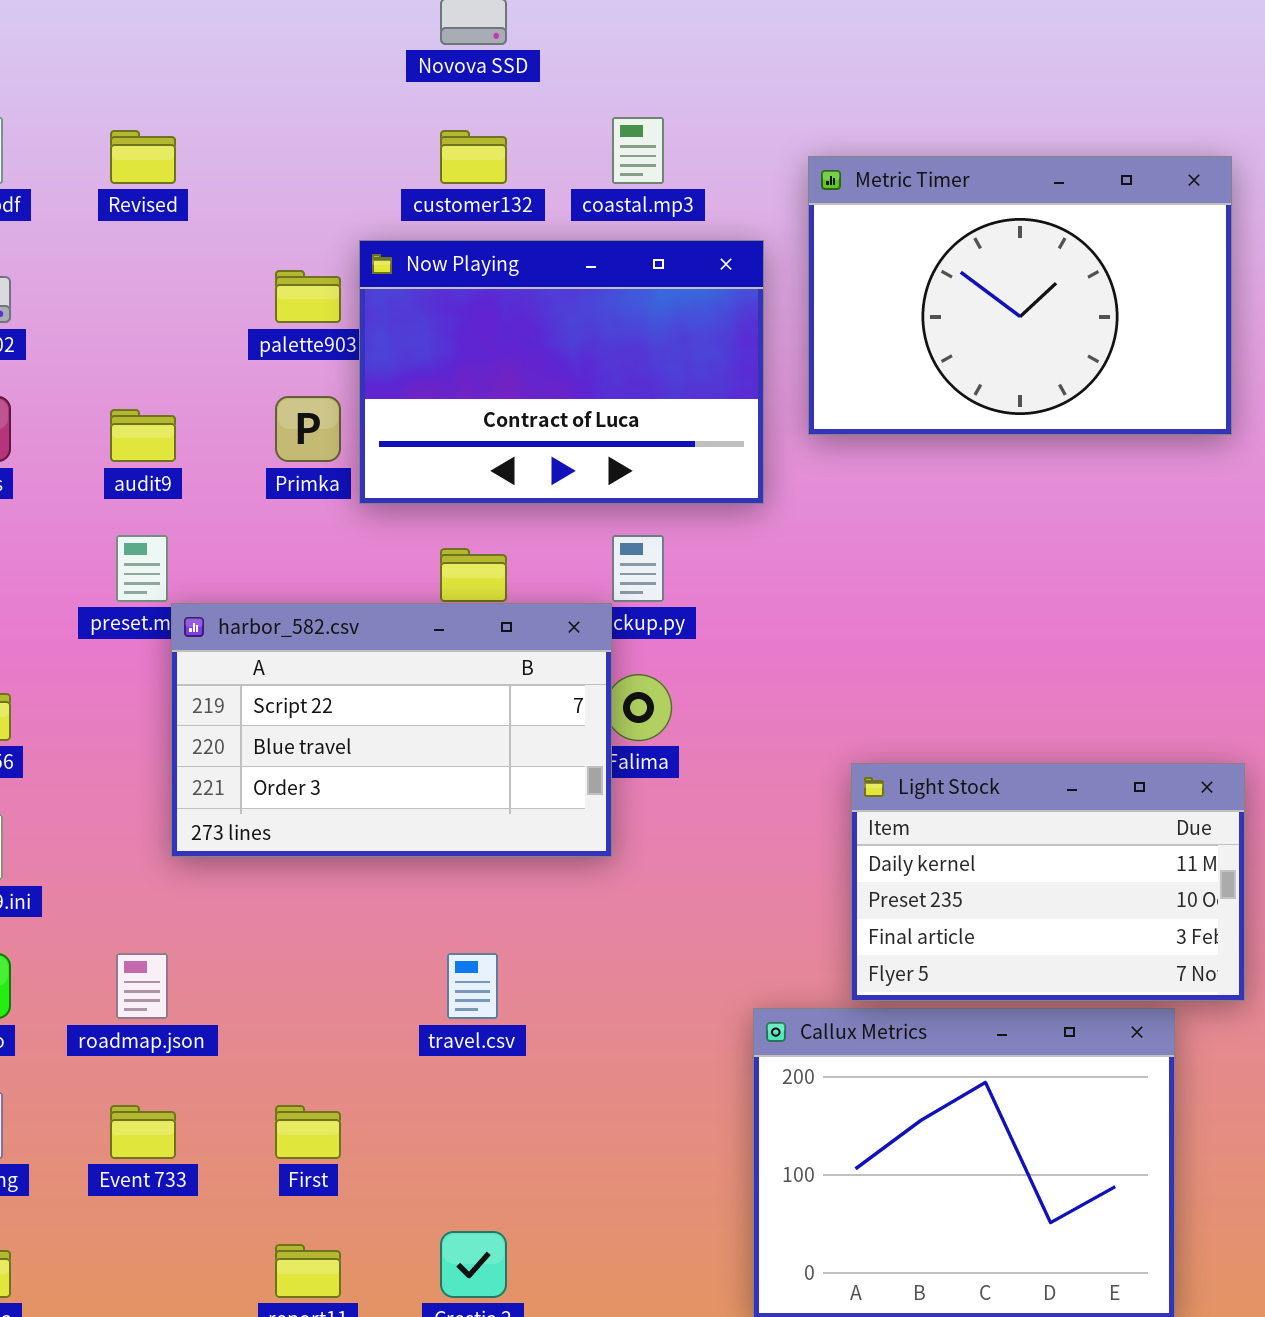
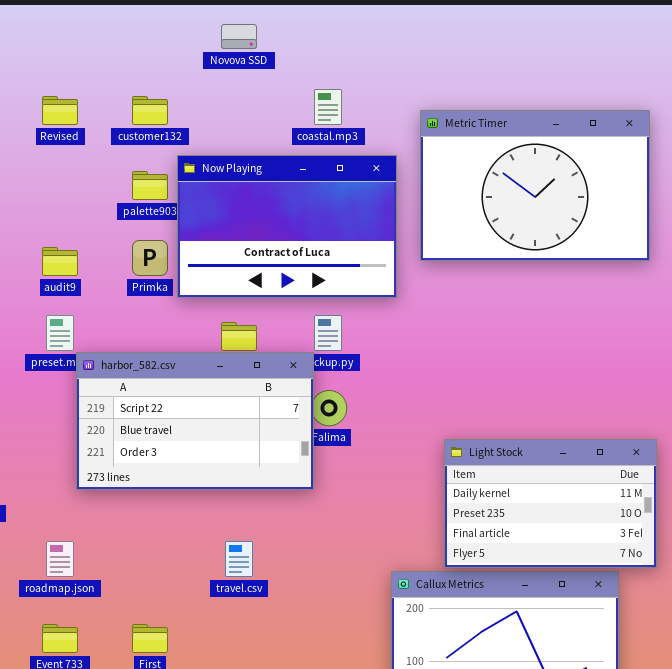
customer132: [440,130,507,184] -> [132,96,168,125], moved

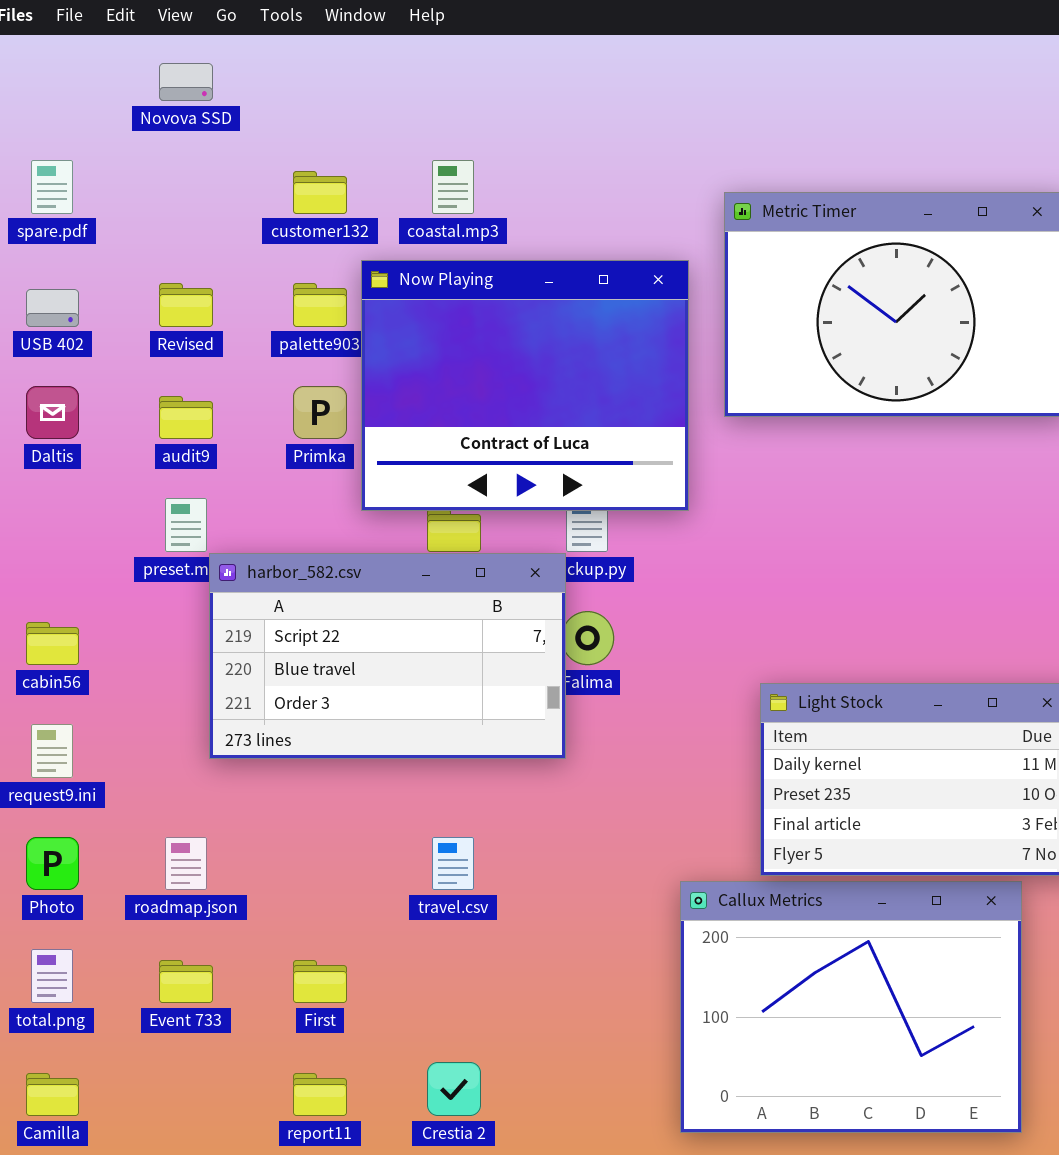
Novova SSD: [221,24,257,49] -> [159,63,213,101], moved
coastal.mp3: [314,89,342,125] -> [432,160,474,214], moved
Revised: [42,96,78,125] -> [159,283,213,327], moved
Now Playing: [177,155,397,298] -> [361,260,689,511], resized

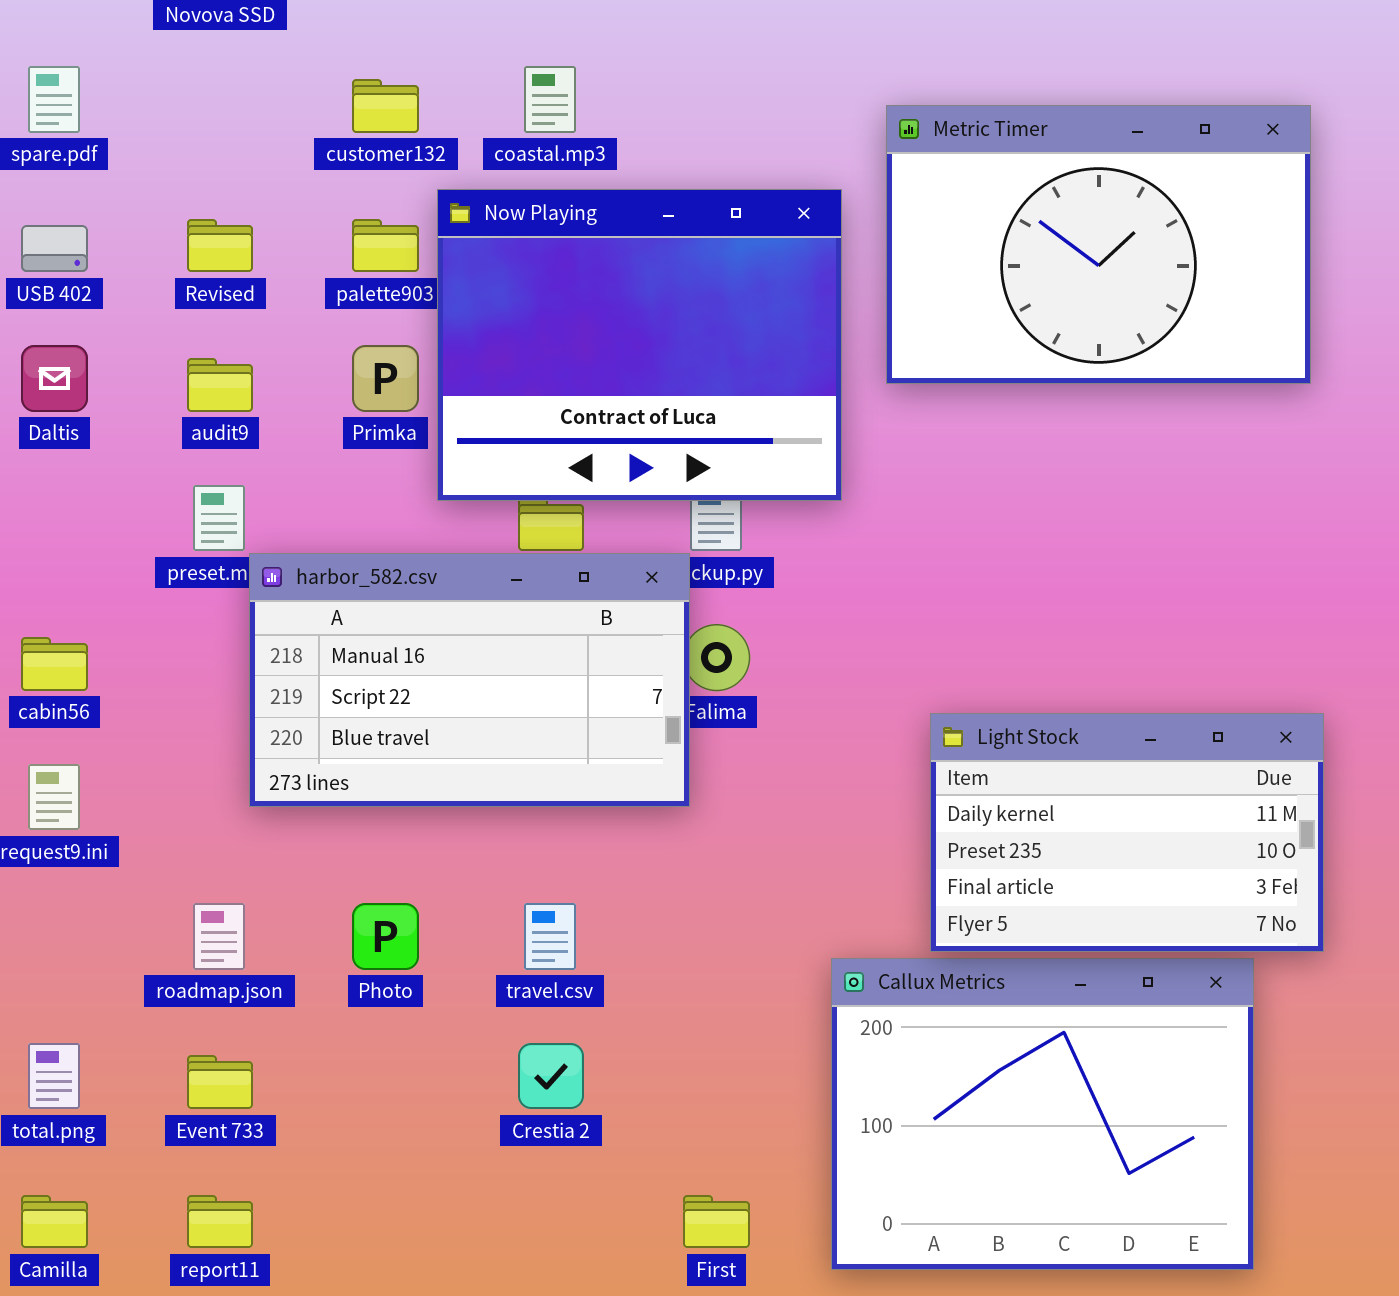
harbor_582.csv: [209,553,566,759] -> [249,553,690,807], scrolled up 1 row
Photo: [26,837,79,890] -> [352,903,419,970], moved
First: [293,960,347,1003] -> [683,1195,750,1248], moved
Crestia 2: [427,1062,481,1116] -> [518,1043,584,1109], moved
report11: [293,1073,347,1116] -> [187,1195,253,1248], moved

